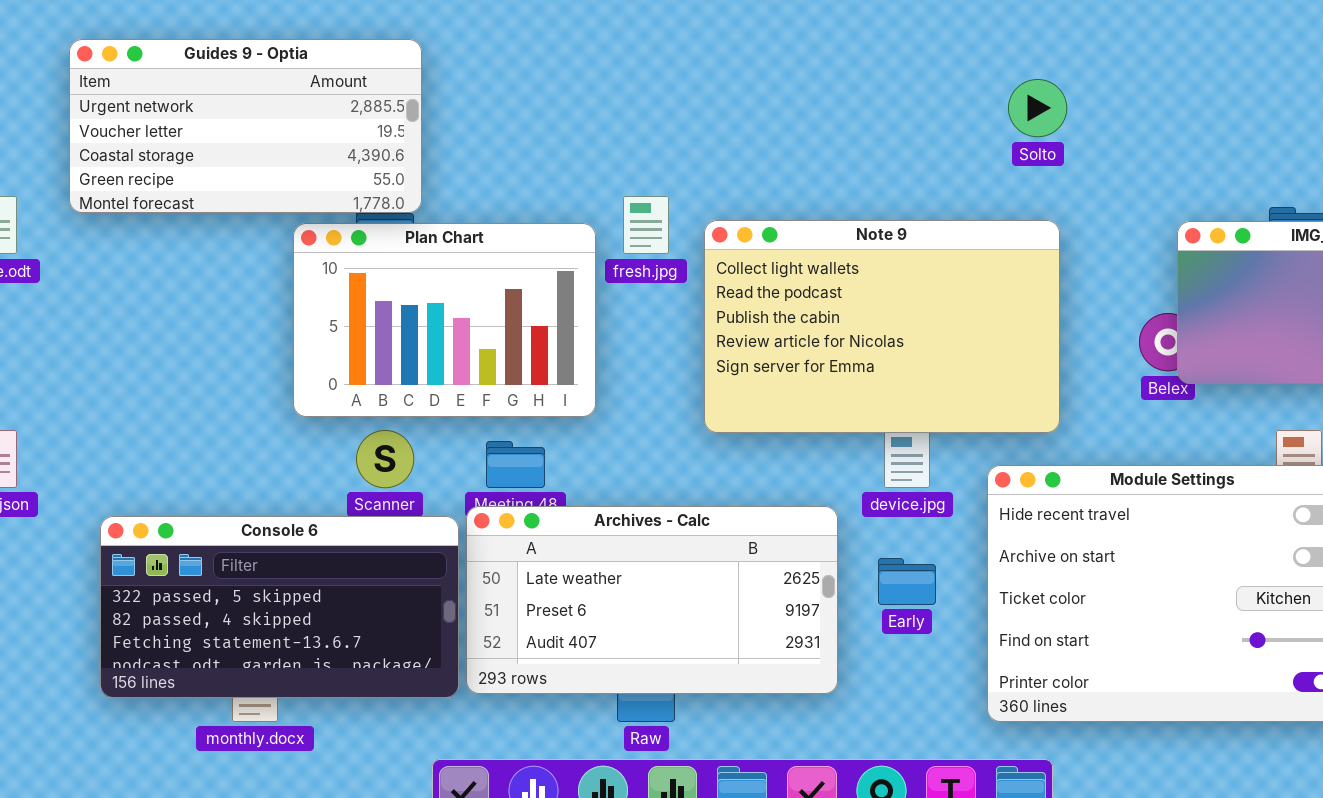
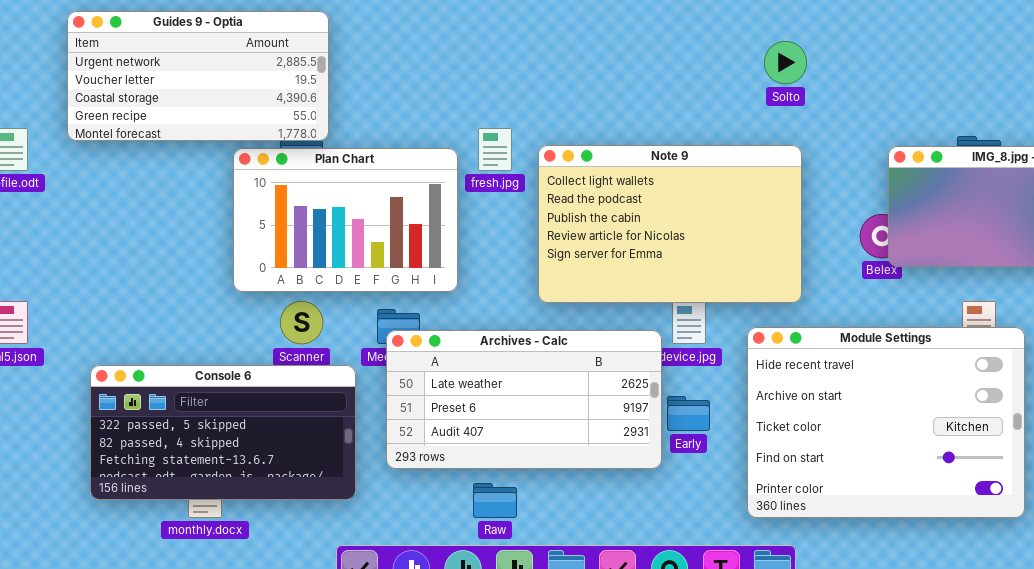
Archives - Calc: [466,506,838,694] -> [386,330,662,469], moved

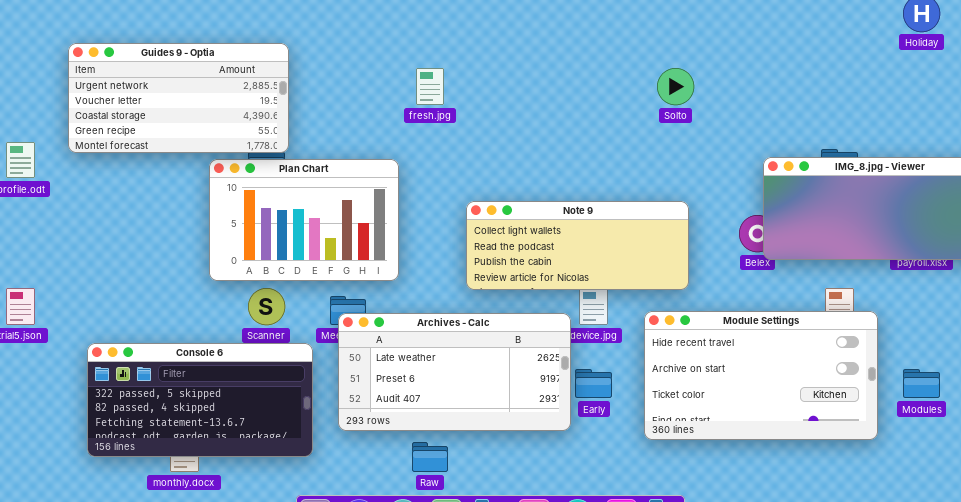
fresh.jpg: [478,128,512,171] -> [416,68,444,105], moved
Note 9: [538,145,802,303] -> [466,201,689,290], resized
Module Settings: [747,327,1025,518] -> [644,311,878,440], resized

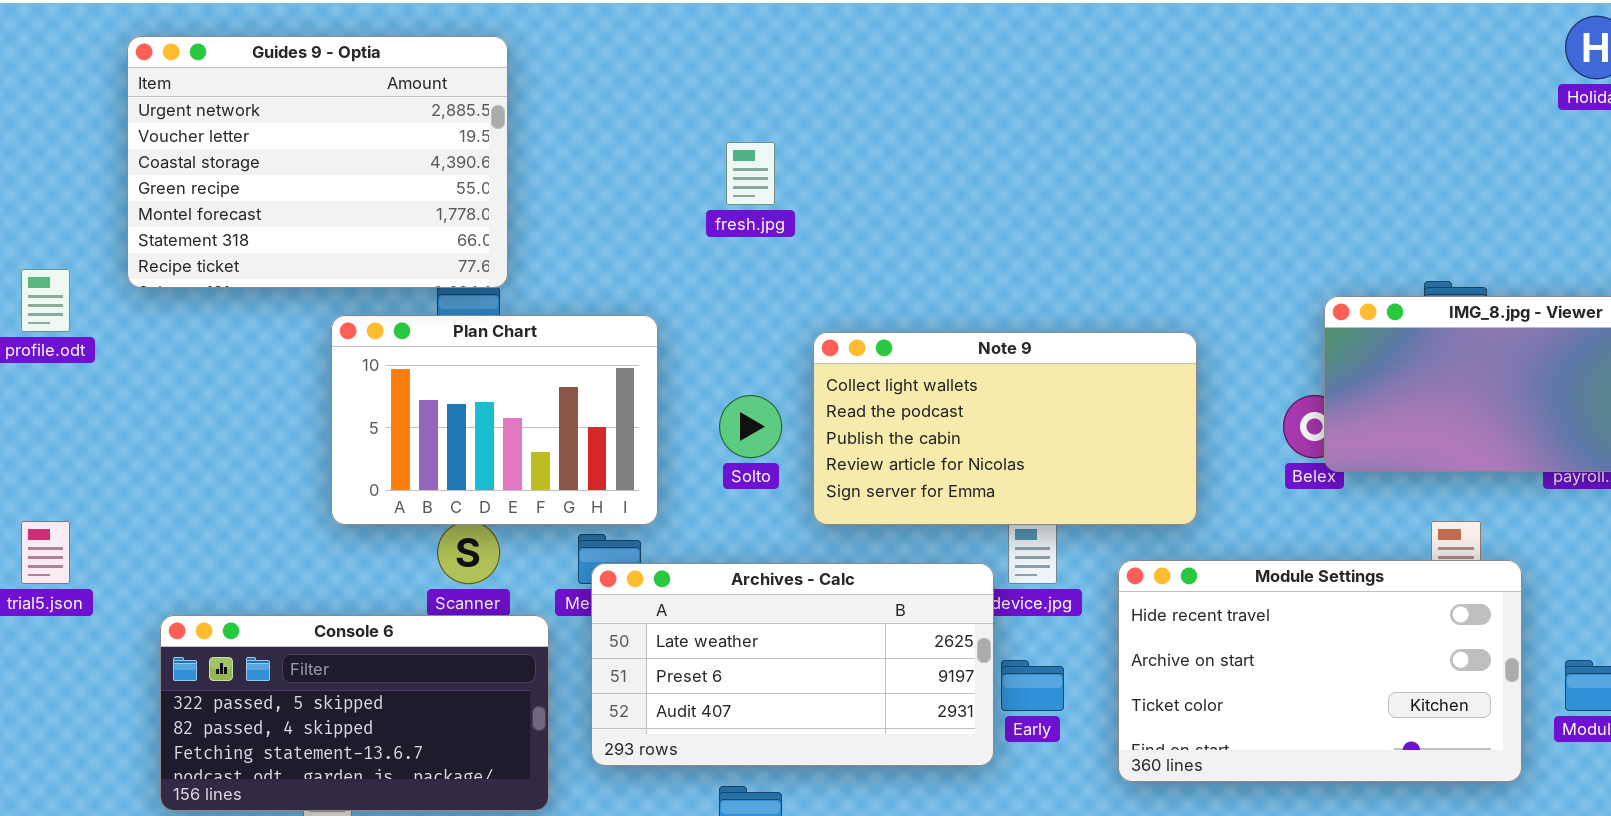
Guides 9 - Optia: [68,43,289,153] -> [127,36,508,288], resized
Solto: [657,68,694,105] -> [719,395,782,458], moved
Plan Chart: [209,159,399,281] -> [331,315,658,525], moved
Note 9: [466,201,689,290] -> [813,332,1197,525], resized

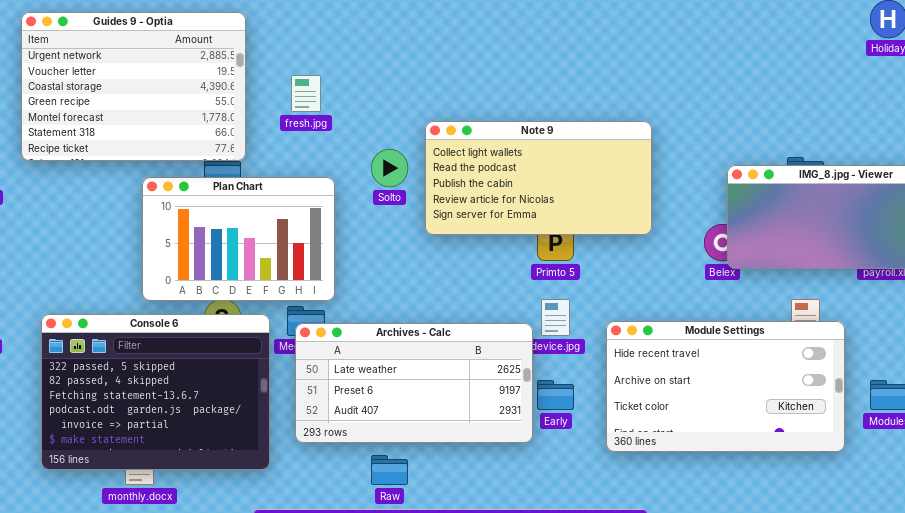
fresh.jpg: [726,142,775,205] -> [291,75,321,112], moved
Note 9: [813,332,1197,525] -> [425,121,652,235], moved
Solto: [719,395,782,458] -> [371,149,408,187], moved
Console 6: [160,615,549,811] -> [41,314,270,470], resized

